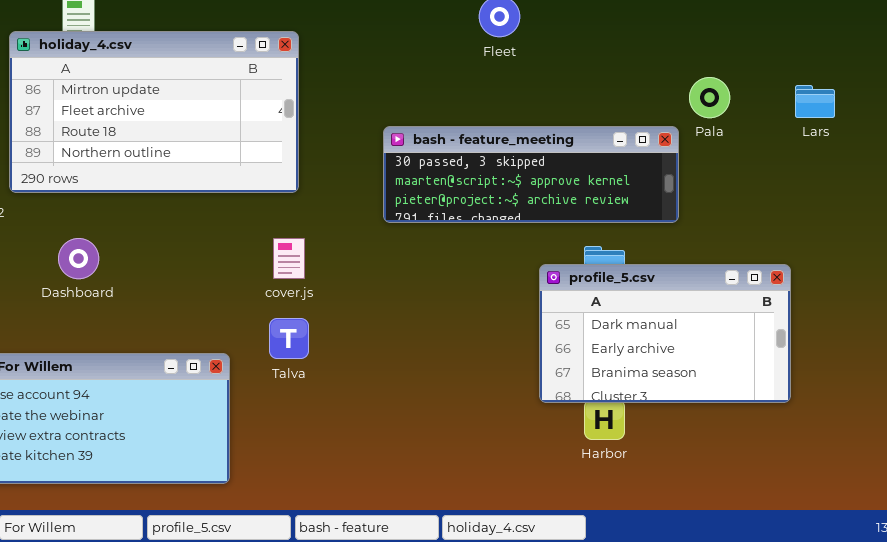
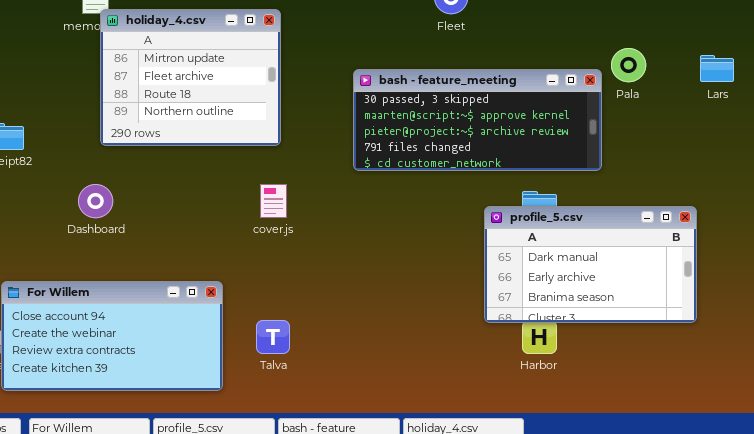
holiday_4.csv: [9,31,299,193] -> [100,9,281,146], resized
bash - feature_meeting: [383,126,679,223] -> [353,69,602,171], resized
Talva: [269,318,309,359] -> [256,320,290,354], moved

